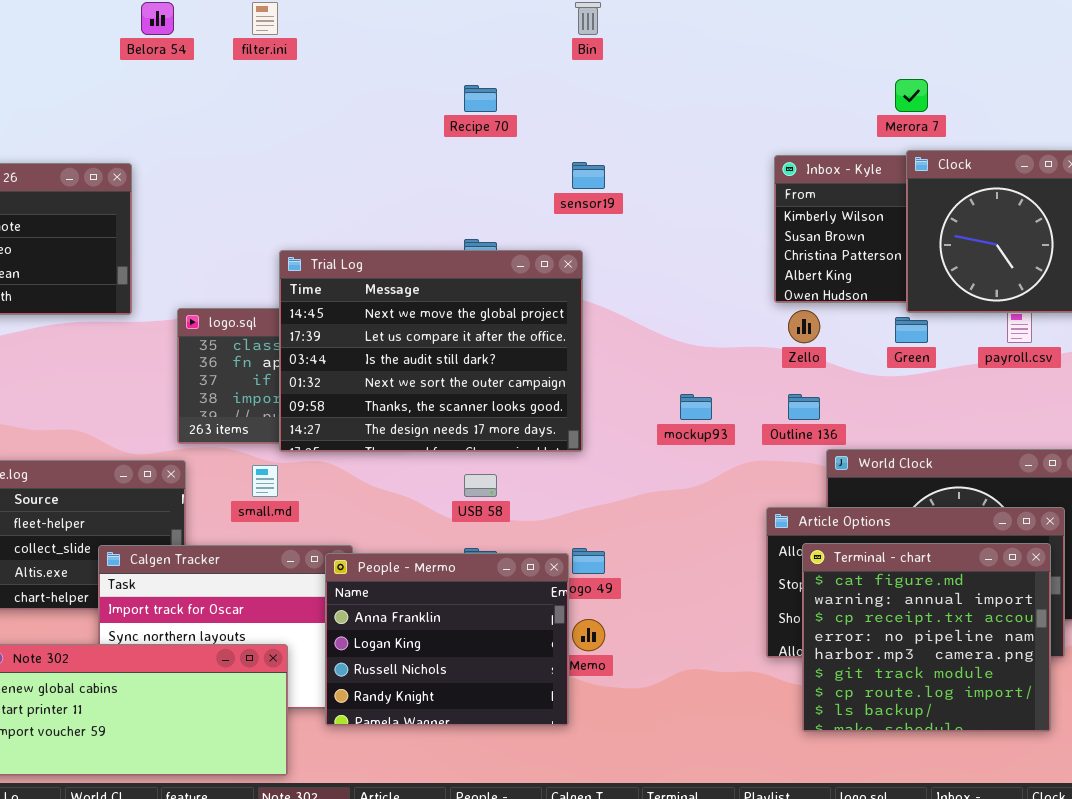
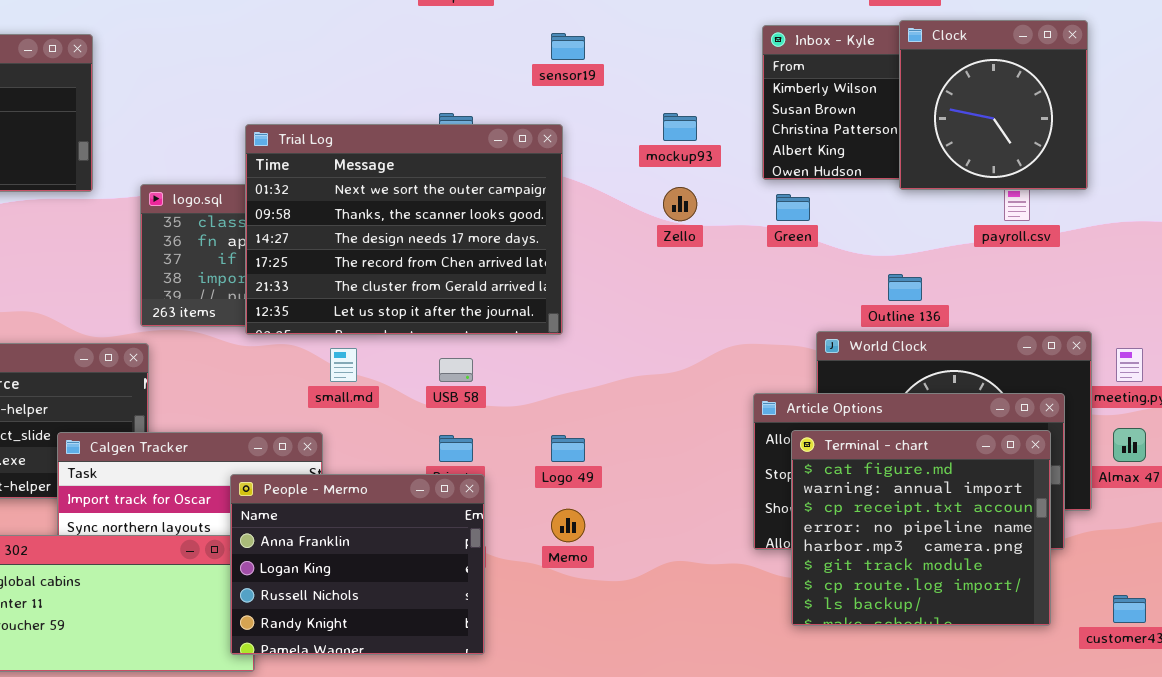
Trial Log: [279,250,583,452] -> [245,124,563,335], scrolled down 3 rows
Zello: [788,310,820,343] -> [663,187,697,221], moved
Green: [895,317,928,343] -> [776,194,810,221], moved
mockup93: [680,394,712,420] -> [663,113,697,141], moved
Outline 136: [788,394,820,420] -> [888,274,922,301], moved
small.md: [252,465,278,497] -> [330,348,357,382], moved
People - Mermo: [325,553,569,726] -> [230,474,485,655], moved

